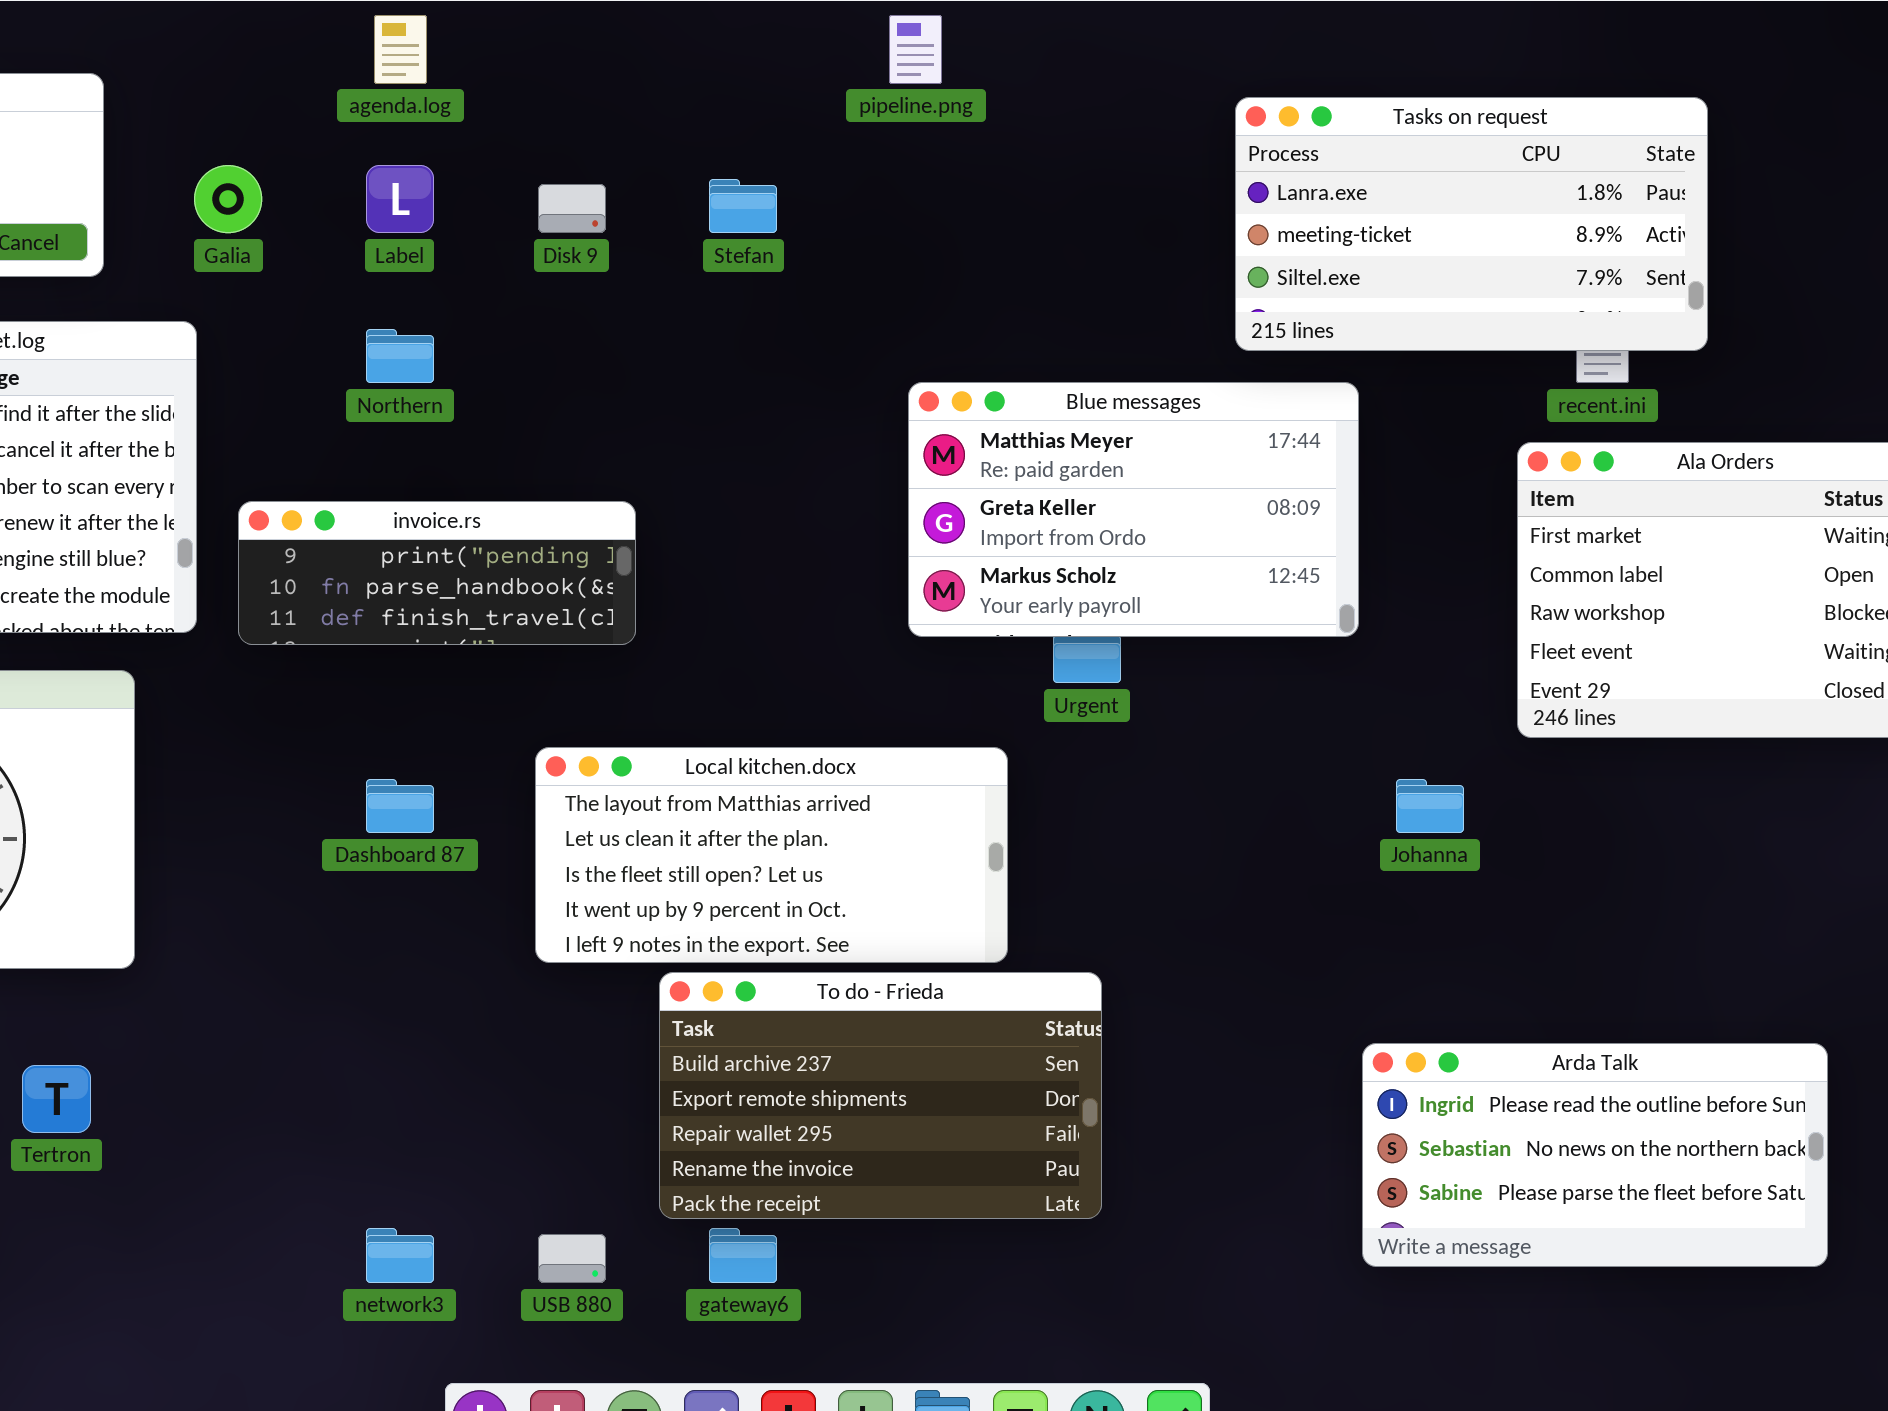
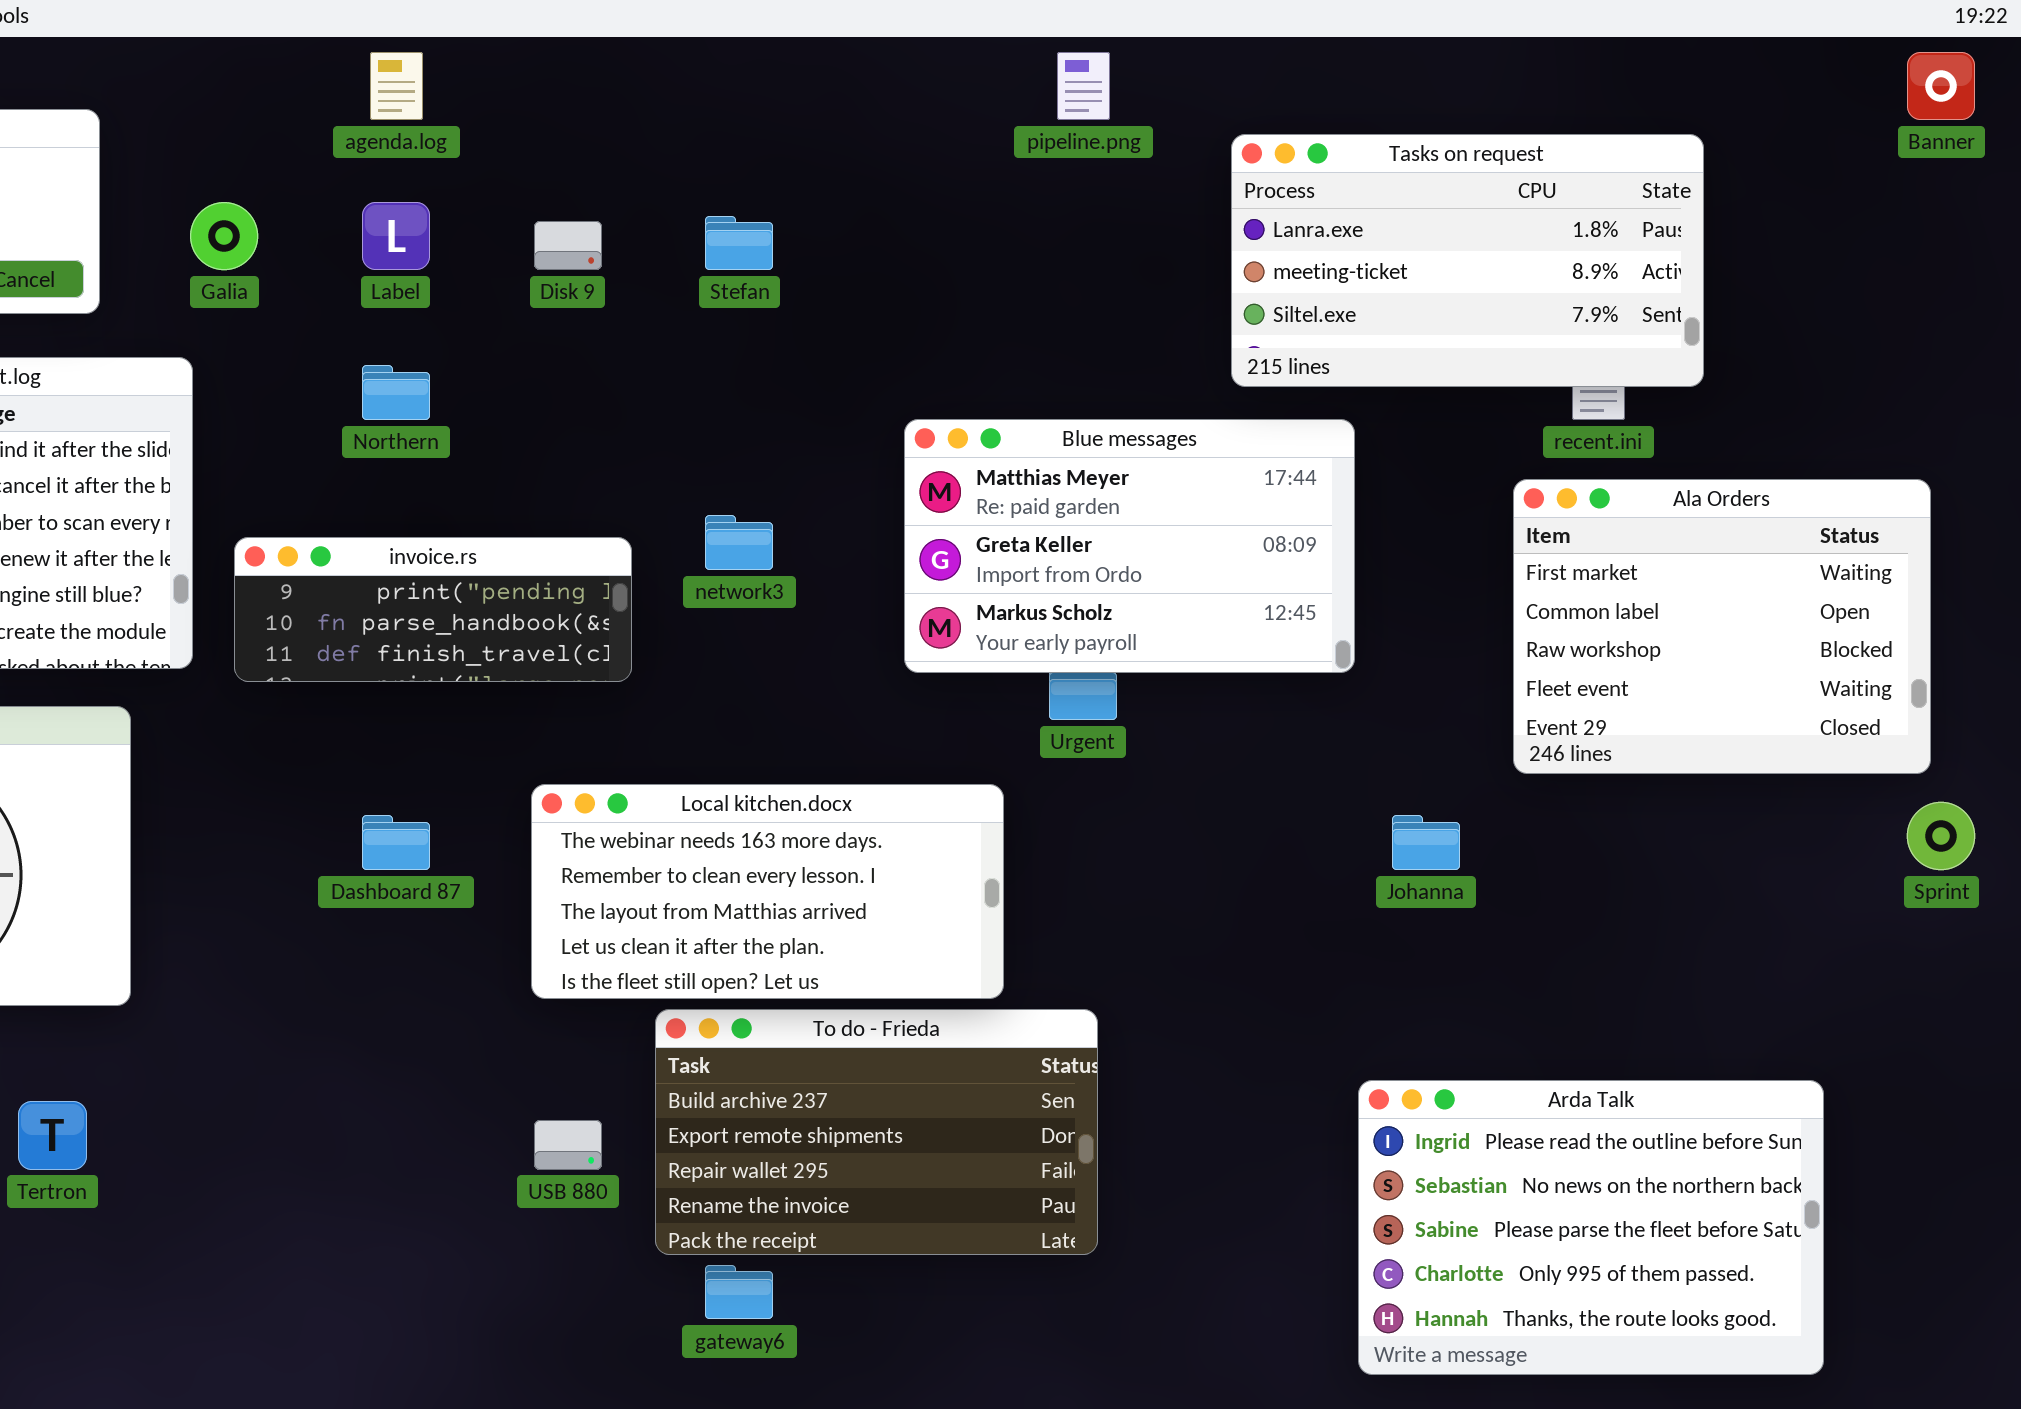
pipeline.png: [889,15,942,84] -> [1057,52,1110,120], moved
Local kitchen.docx: [535,747,1008,963] -> [531,784,1004,999], scrolled up 2 rows
Arda Talk: [1362,1043,1828,1267] -> [1358,1080,1824,1375], resized
network3: [366,1228,434,1283] -> [705,515,773,570], moved
USB 880: [538,1234,606,1283] -> [534,1120,602,1170], moved

